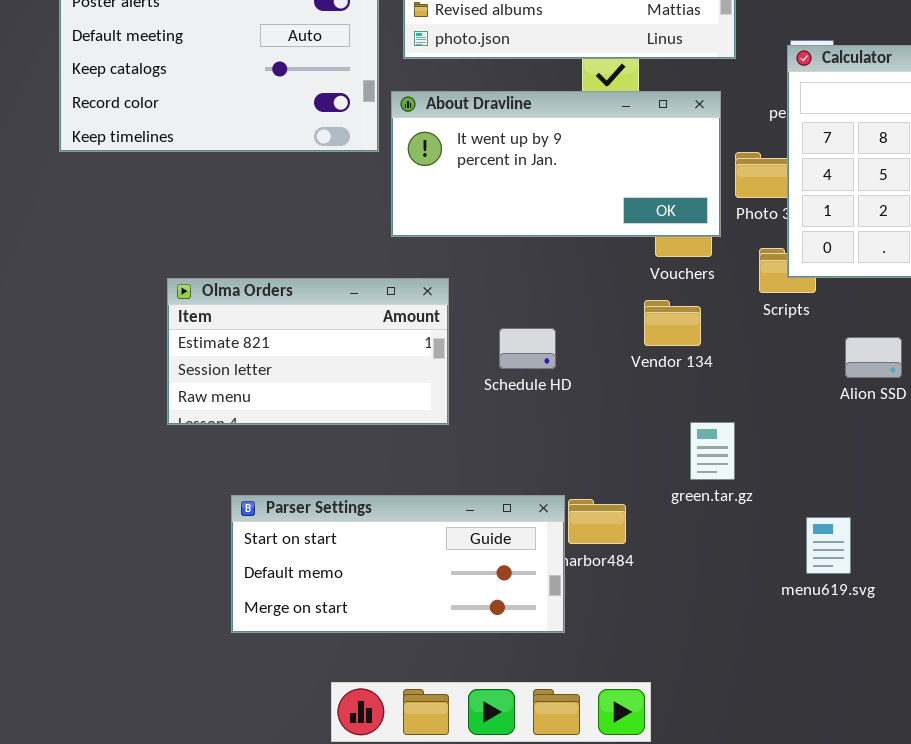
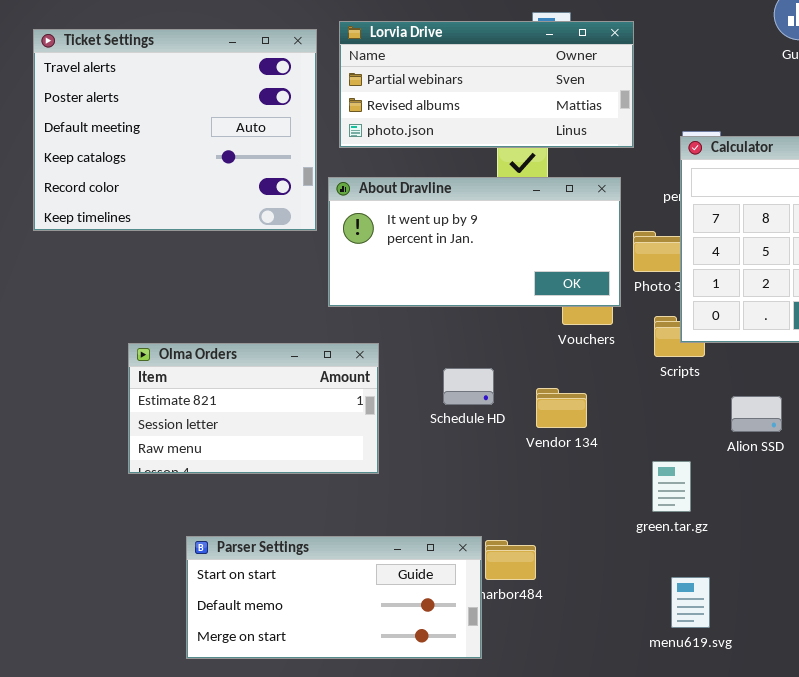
Vendor 134: [644,300,701,346] -> [536,388,587,428], moved
Schedule HD: [499,328,556,369] -> [443,368,494,405], moved
green.tar.gz: [690,422,735,480] -> [652,461,691,512], moved
menu619.svg: [806,517,851,574] -> [671,577,710,628], moved

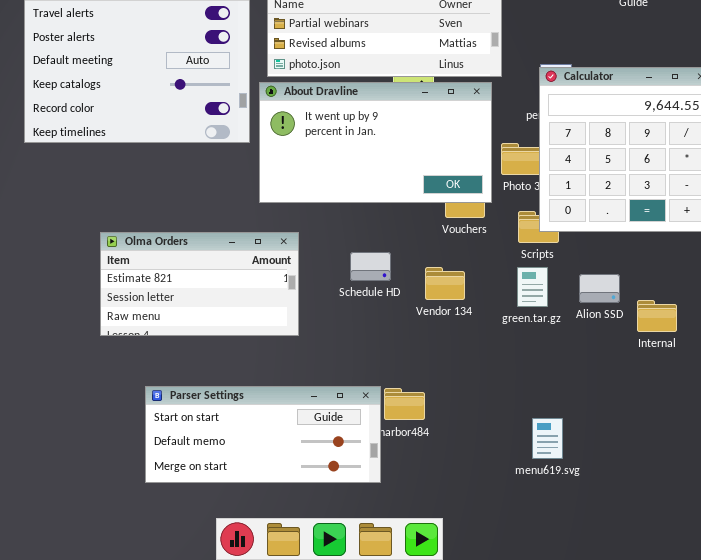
About Dravline: [328,177,621,307] -> [259,82,492,203], resized
green.tar.gz: [652,461,691,512] -> [517,267,548,307], moved

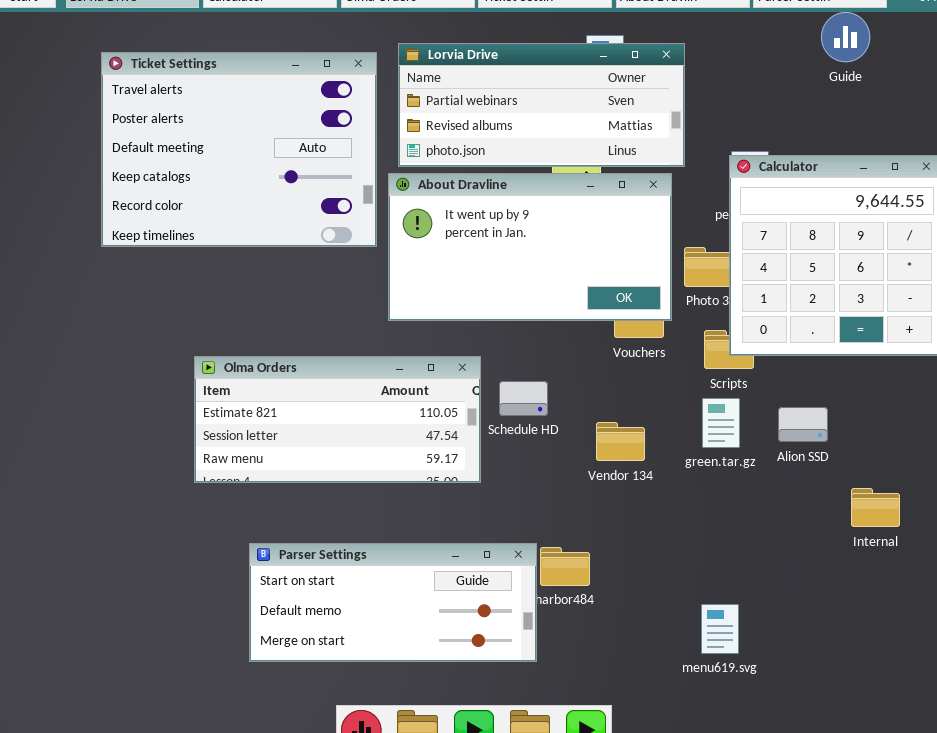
Olma Orders: [100,232,299,336] -> [194,356,481,483], resized
Vendor 134: [425,267,465,300] -> [596,422,645,461], moved
Internal: [637,300,677,332] -> [851,488,900,527], moved
menu619.svg: [532,418,563,459] -> [701,604,739,654], moved

